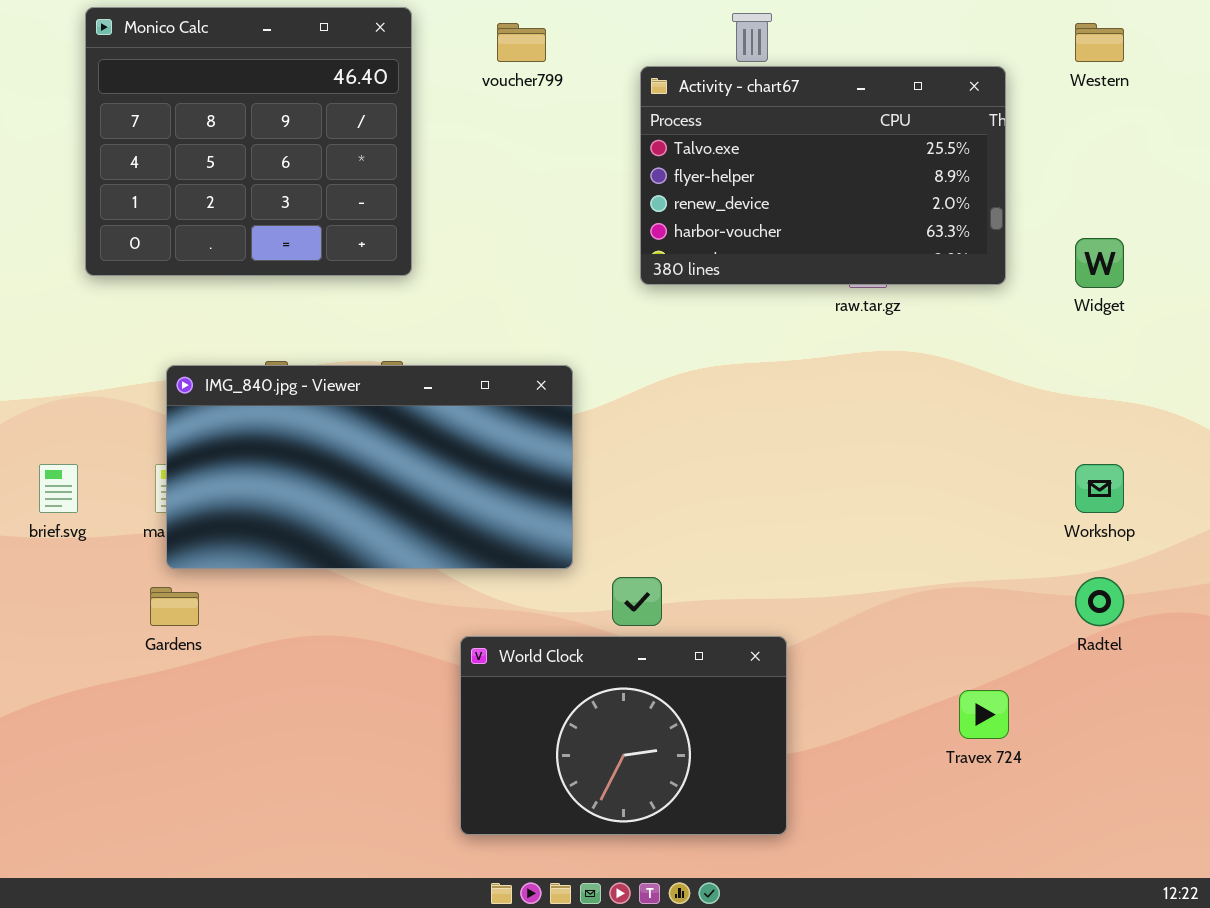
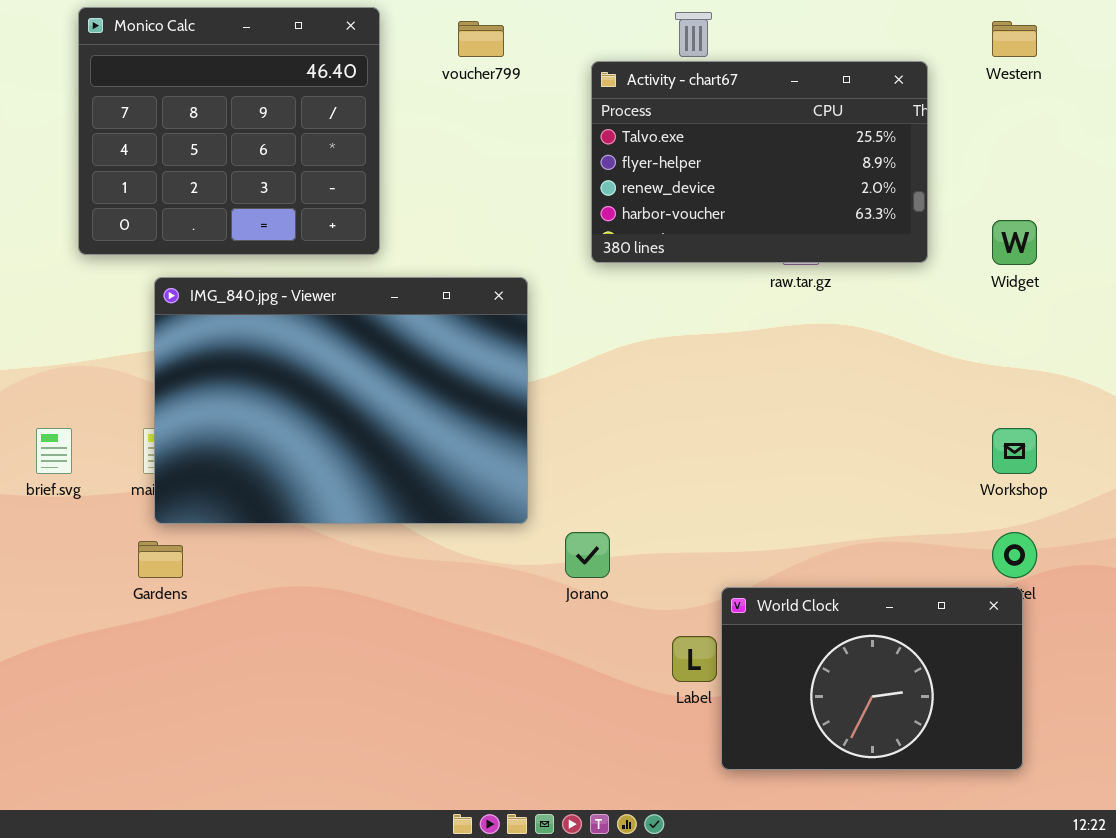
IMG_840.jpg - Viewer: [166,365,573,569] -> [154,277,528,524], resized
World Clock: [460,636,787,835] -> [721,587,1023,770], moved

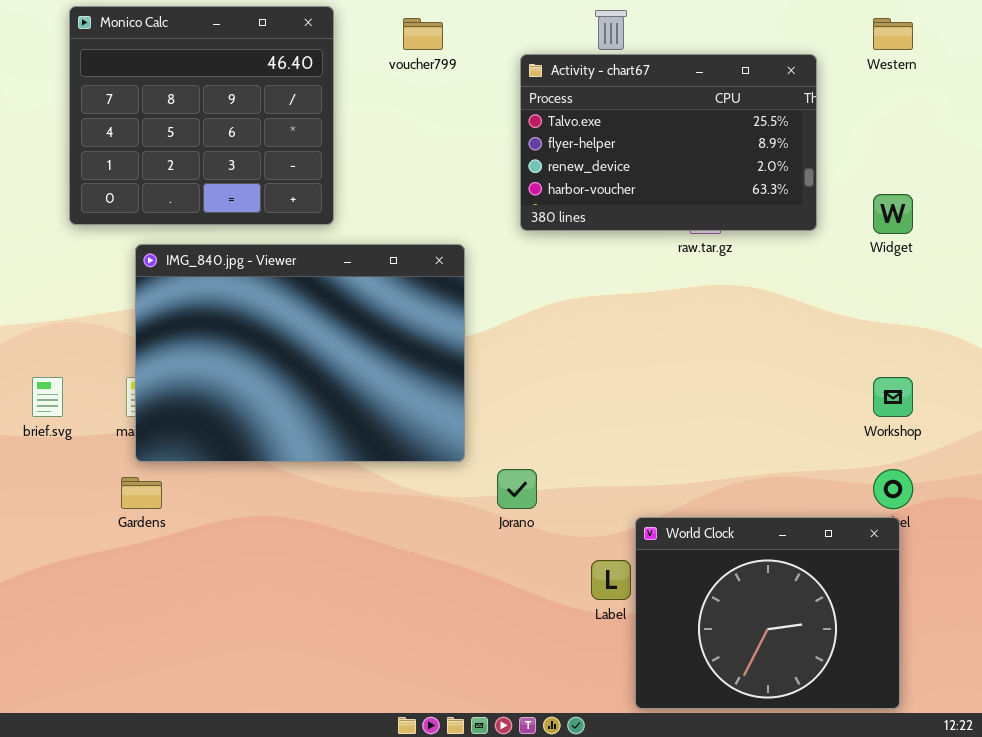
World Clock: [721,587,1023,770] -> [635,517,900,709], resized

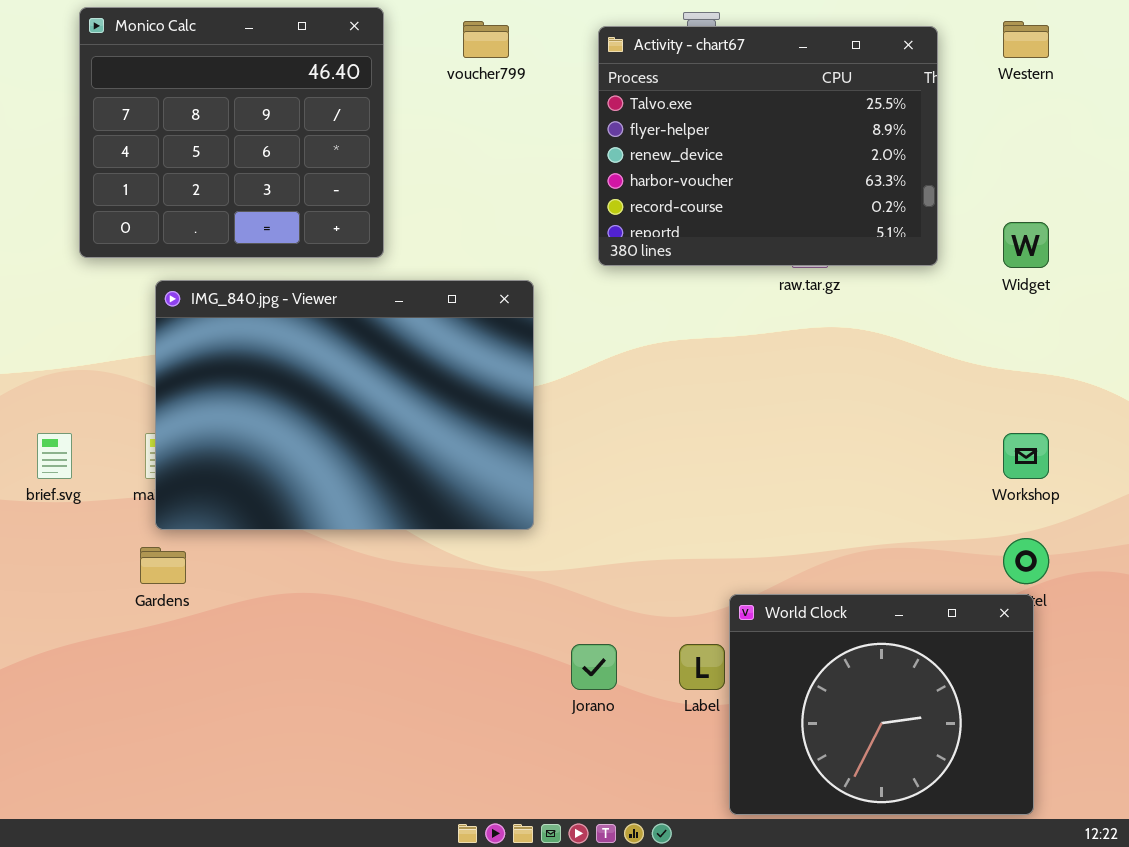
Activity - chart67: [520,54,817,231] -> [598,26,938,266], resized
Jorano: [497,469,537,509] -> [571,644,617,690], moved

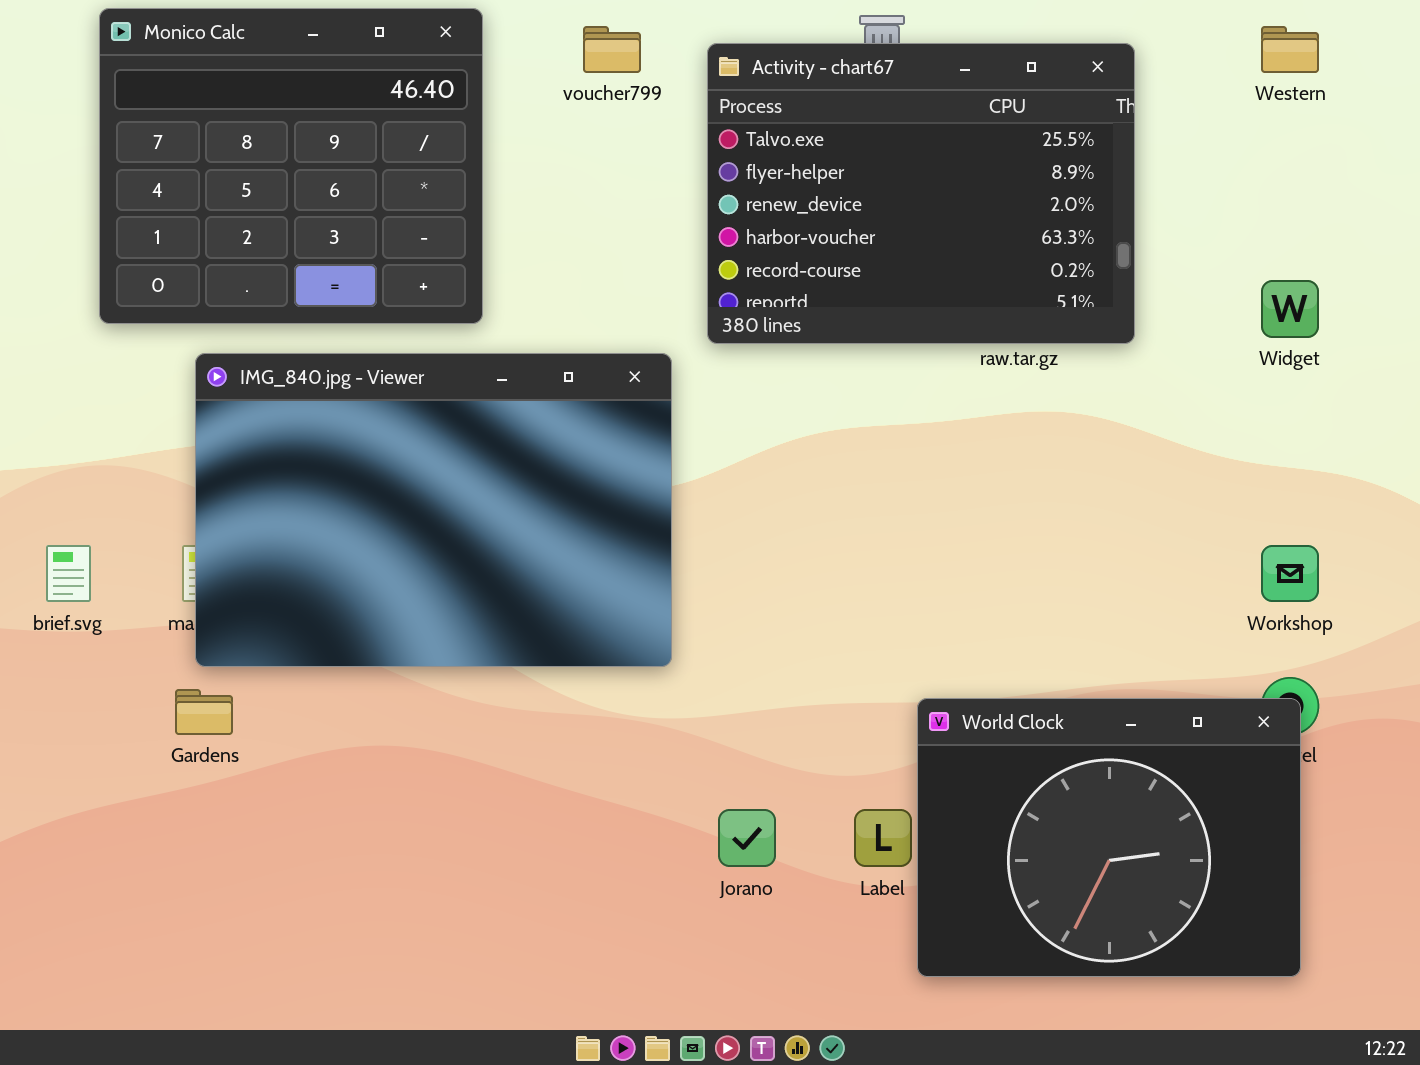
Activity - chart67: [598,26,938,266] -> [707,43,1135,344], moved
World Clock: [729,594,1034,815] -> [917,698,1301,977], moved

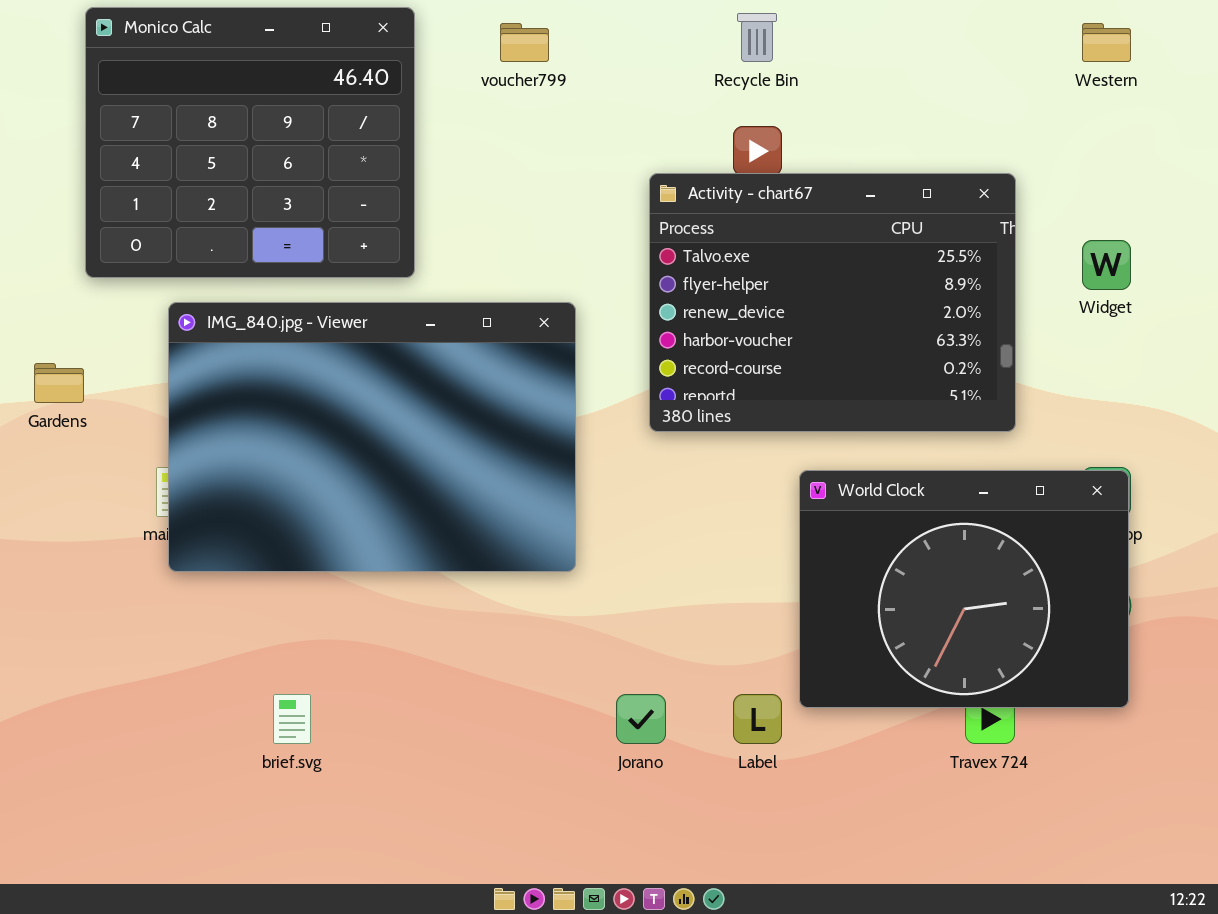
Activity - chart67: [707,43,1135,344] -> [649,173,1016,432], moved
brief.svg: [46,545,91,602] -> [273,694,311,744], moved
Gardens: [175,689,233,735] -> [34,363,84,403], moved
World Clock: [917,698,1301,977] -> [799,470,1129,708], moved

